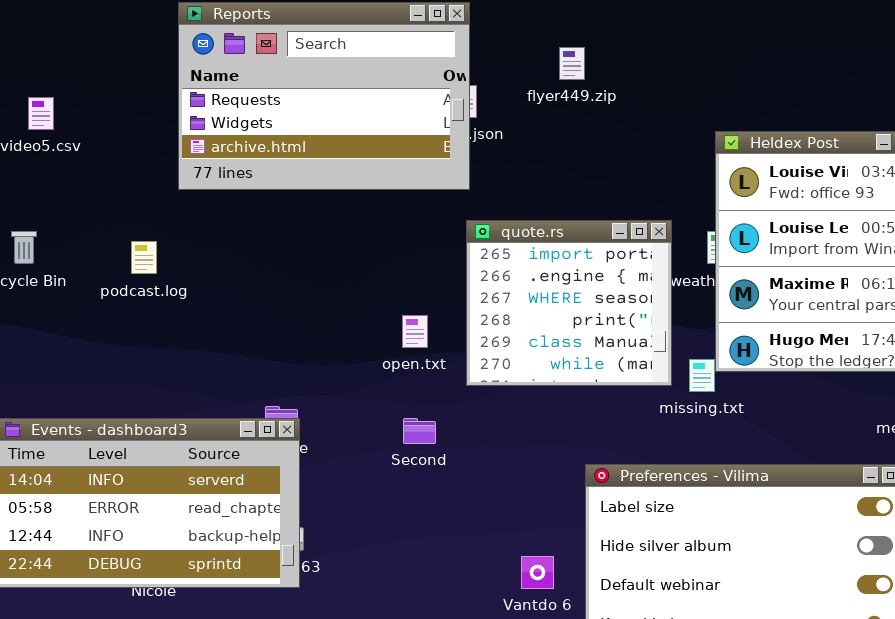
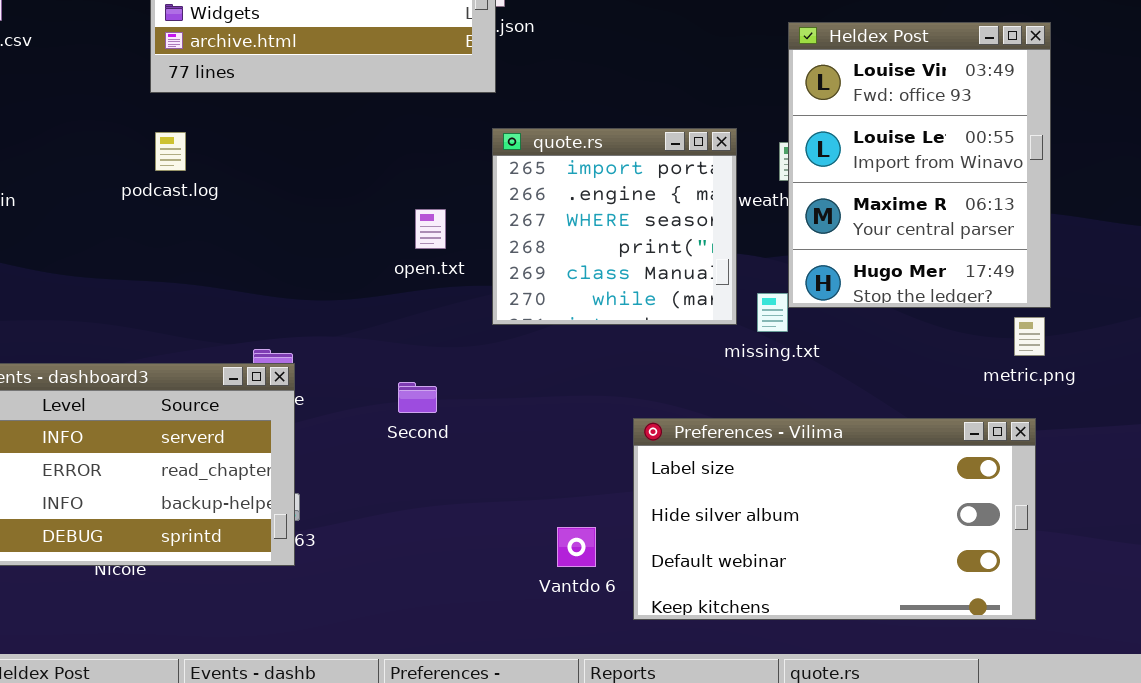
podcast.log: [131,241,157,274] -> [155,132,186,171], moved
open.txt: [402,315,428,348] -> [415,209,446,249], moved
Second: [403,418,436,444] -> [398,382,437,413], moved

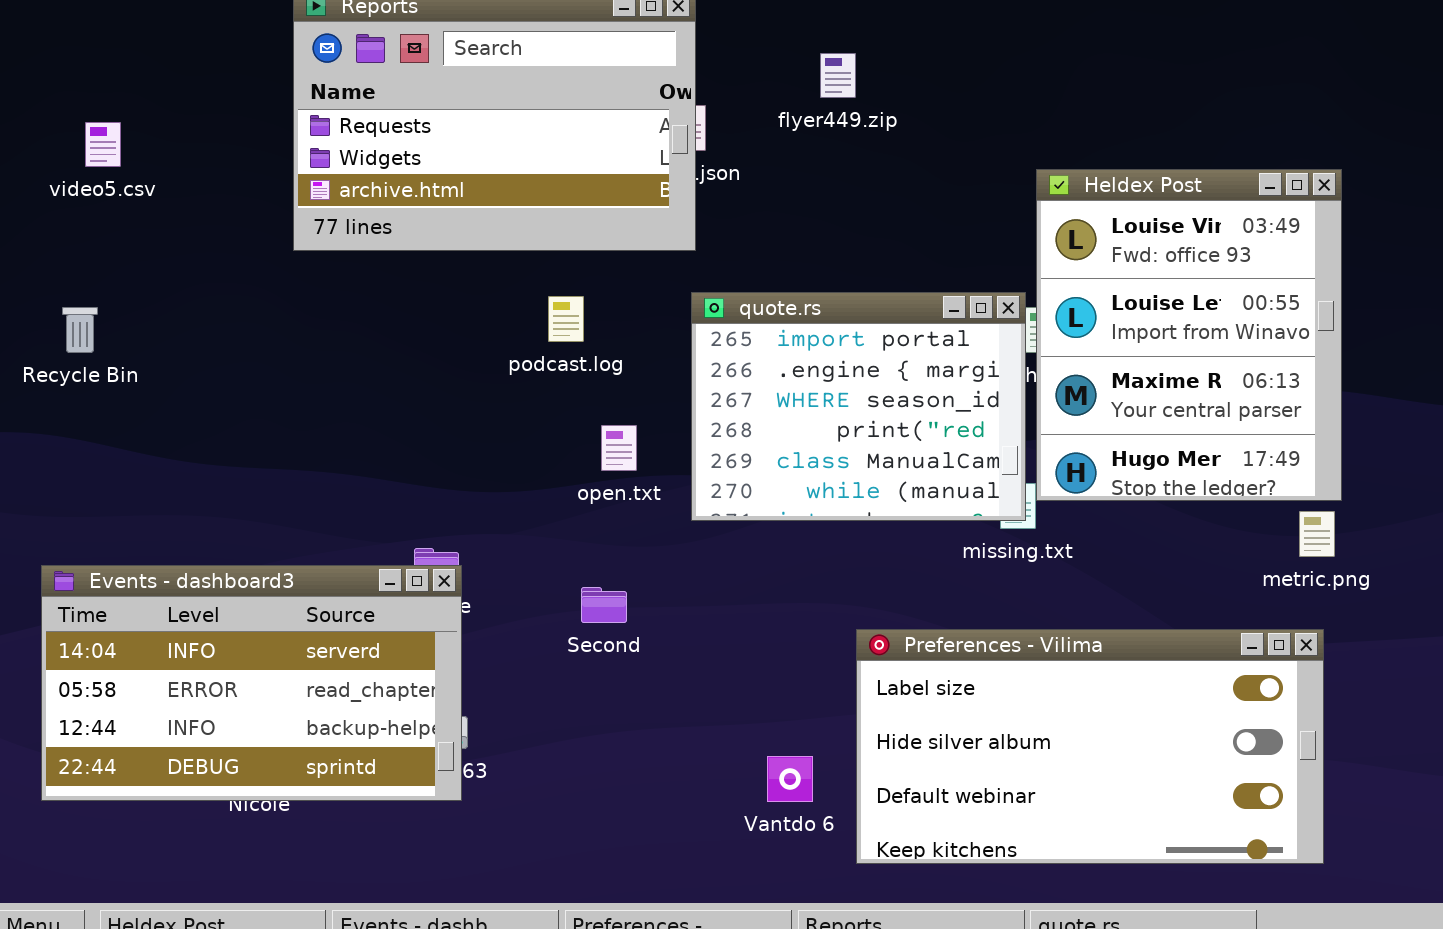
quote.rs: [492,128,737,325] -> [691,292,1026,521], resized
podcast.log: [155,132,186,171] -> [548,296,584,342], moved
open.txt: [415,209,446,249] -> [601,425,637,471], moved

